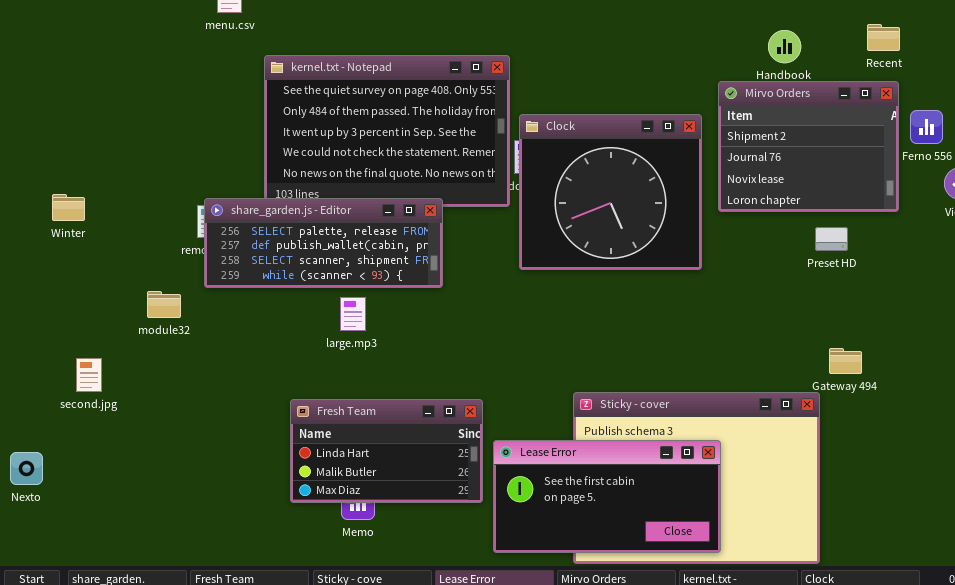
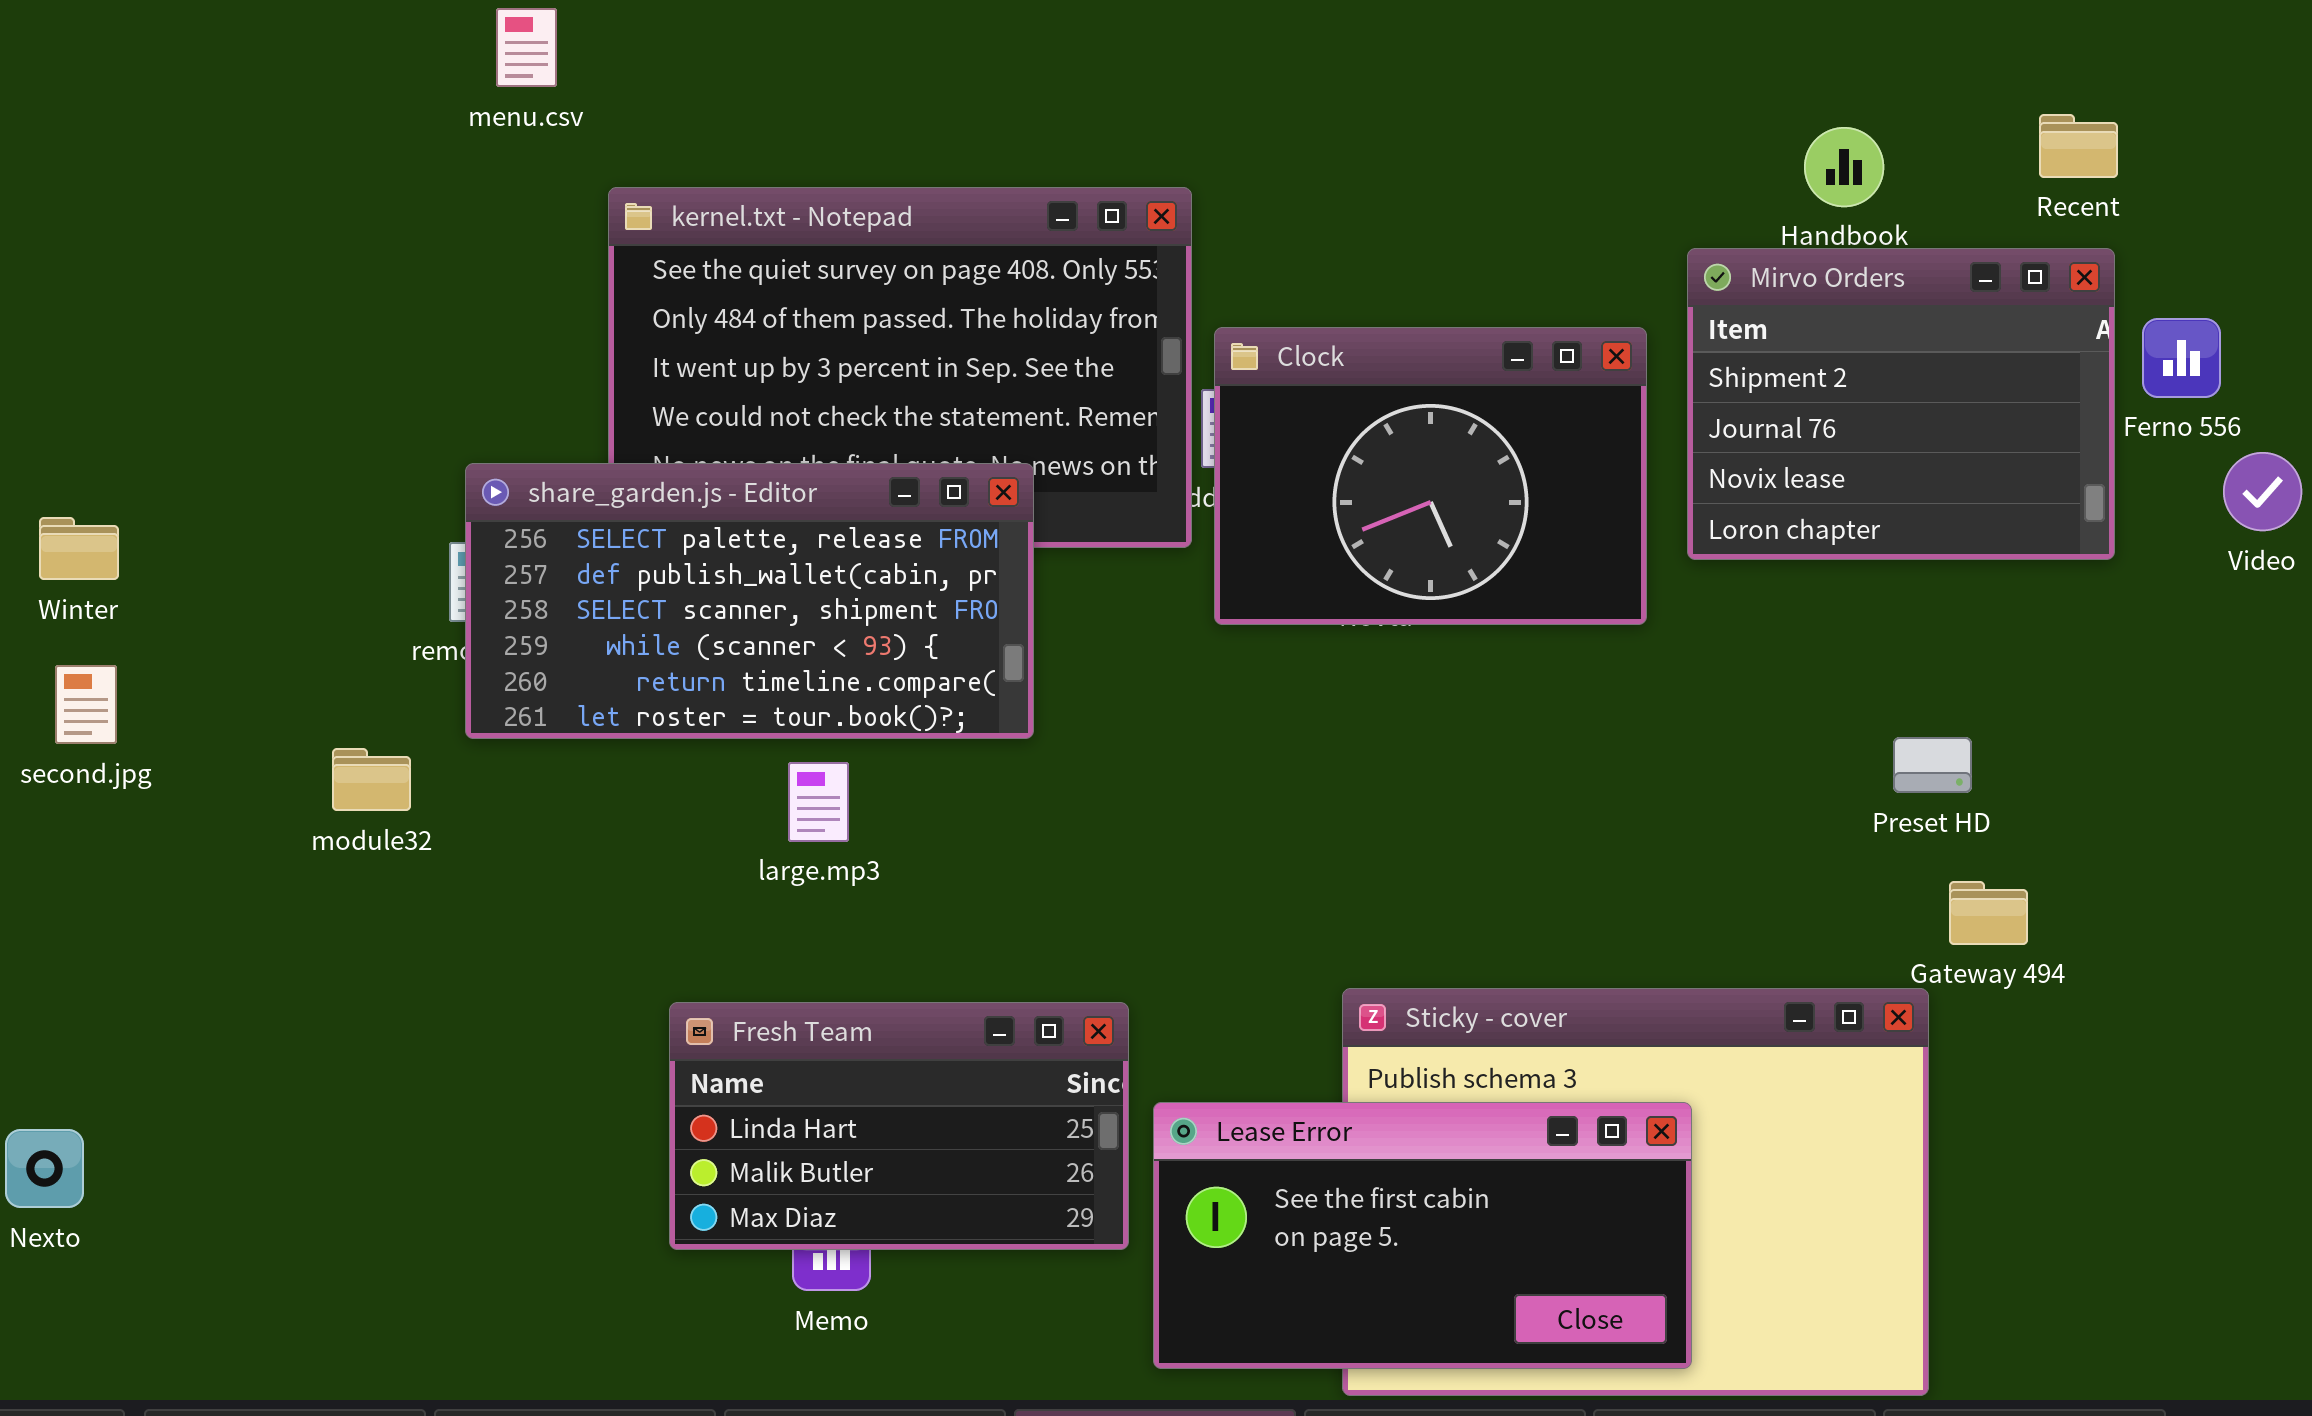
Clock: [519,114,702,270] -> [1214,327,1647,625], resized
Winter: [52,194,85,221] -> [39,517,119,580], moved
share_garden.js - Editor: [204,198,443,288] -> [465,463,1034,739], resized
Preset HD: [815,227,848,251] -> [1893,737,1972,793], moved
second.jpg: [76,358,102,392] -> [55,665,117,744], moved

